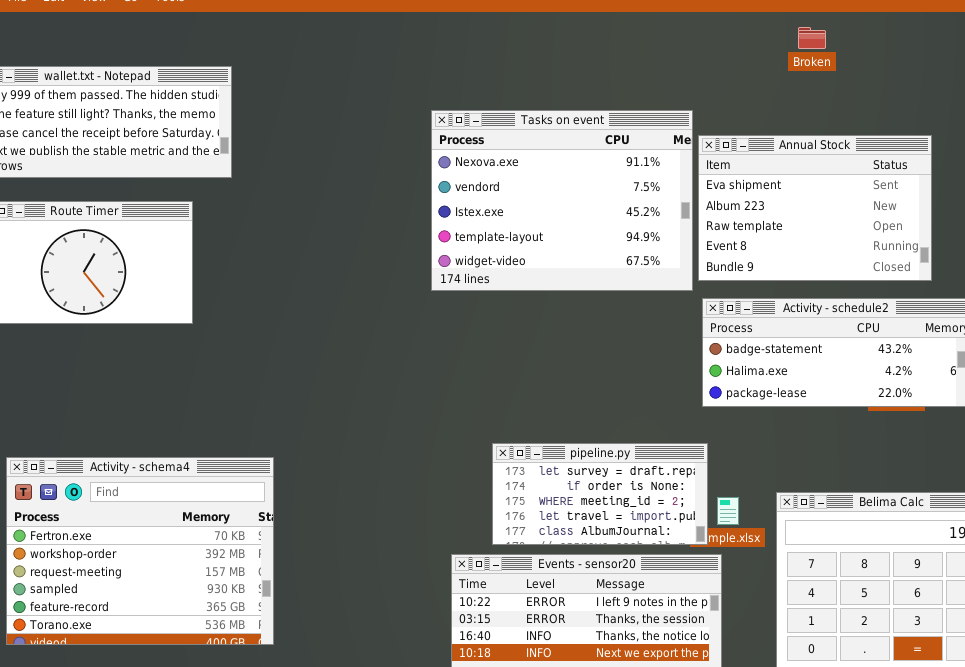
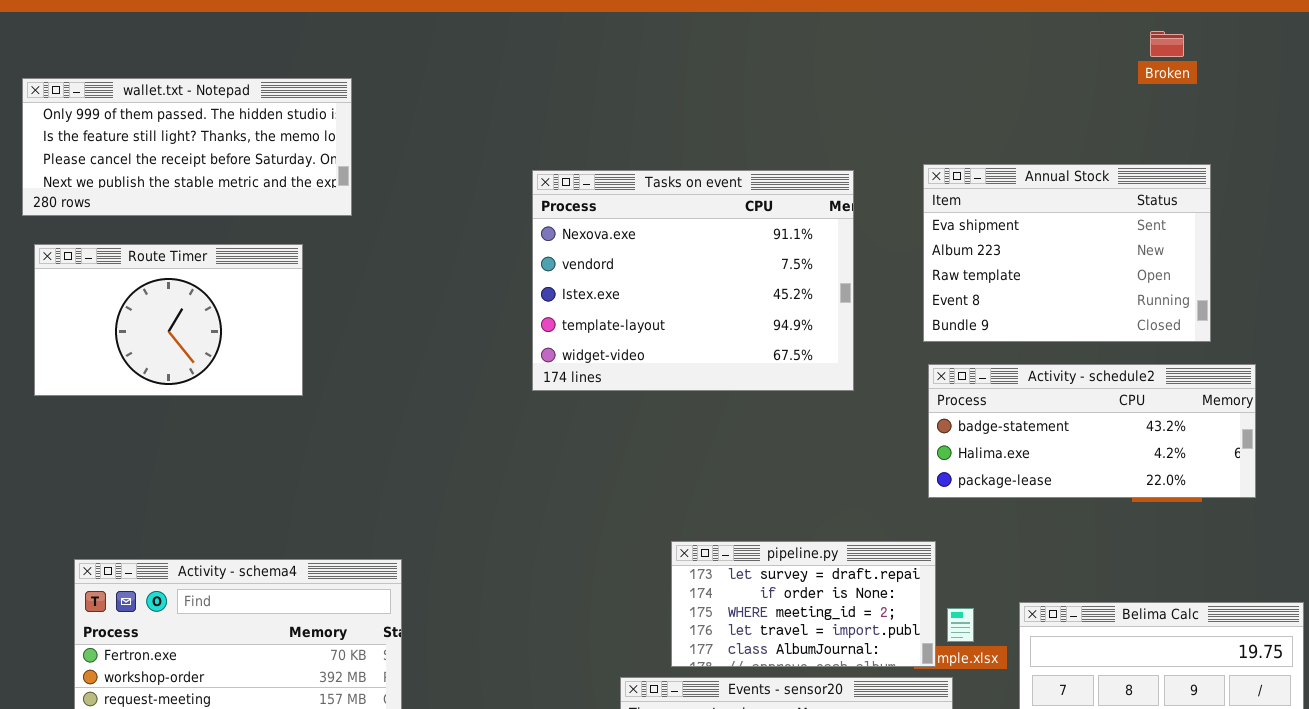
Broken: [798,27,826,49] -> [1150,31,1184,57], moved
Tasks on event: [431,110,693,291] -> [532,170,854,391], moved

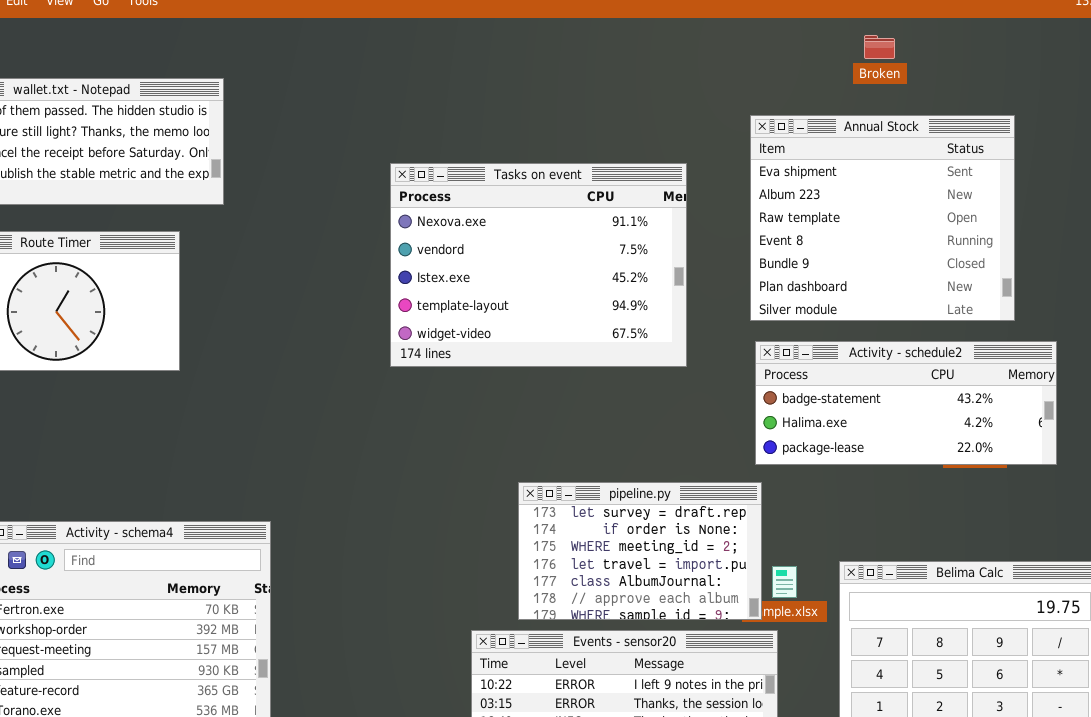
Broken: [1150,31,1184,57] -> [864,35,895,59], moved
Annual Stock: [923,164,1211,342] -> [750,115,1015,321], resized
pipeline.py: [671,541,936,667] -> [518,482,762,620], resized

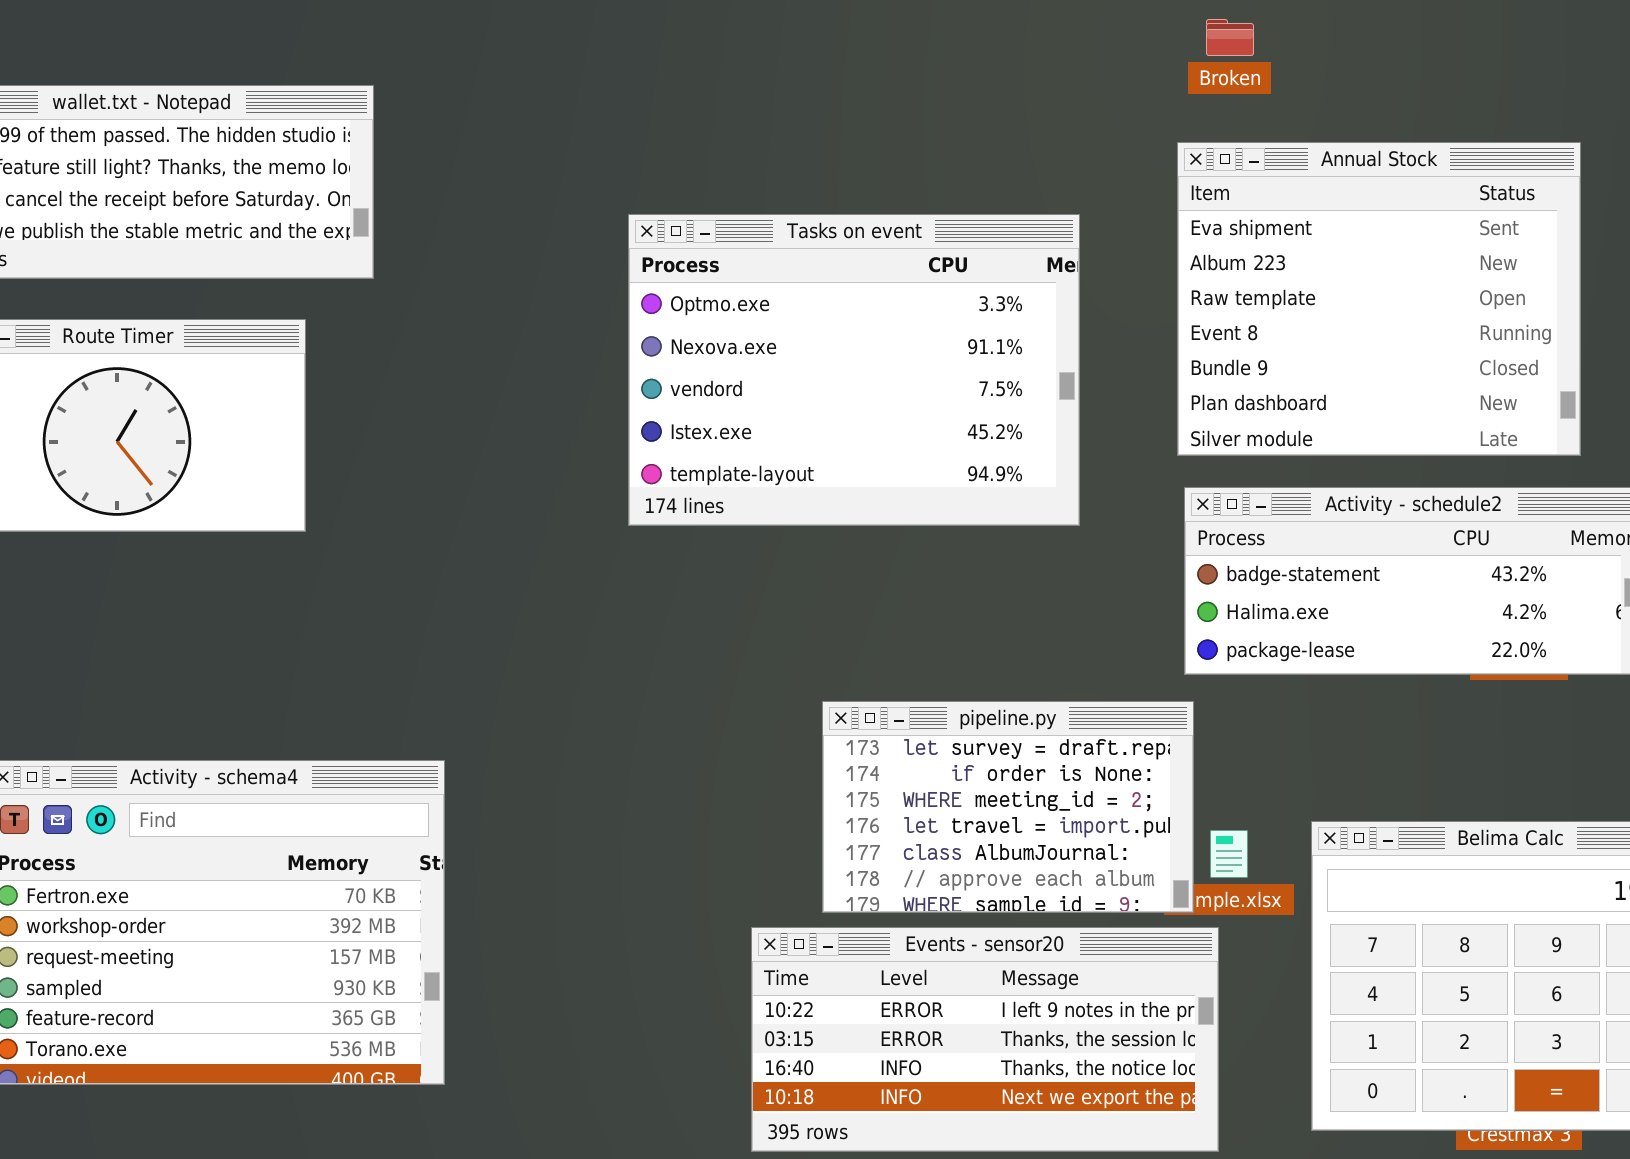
Broken: [864,35,895,59] -> [1206,19,1254,56], moved
Tasks on event: [390,163,687,367] -> [628,214,1080,526], scrolled up 1 row

